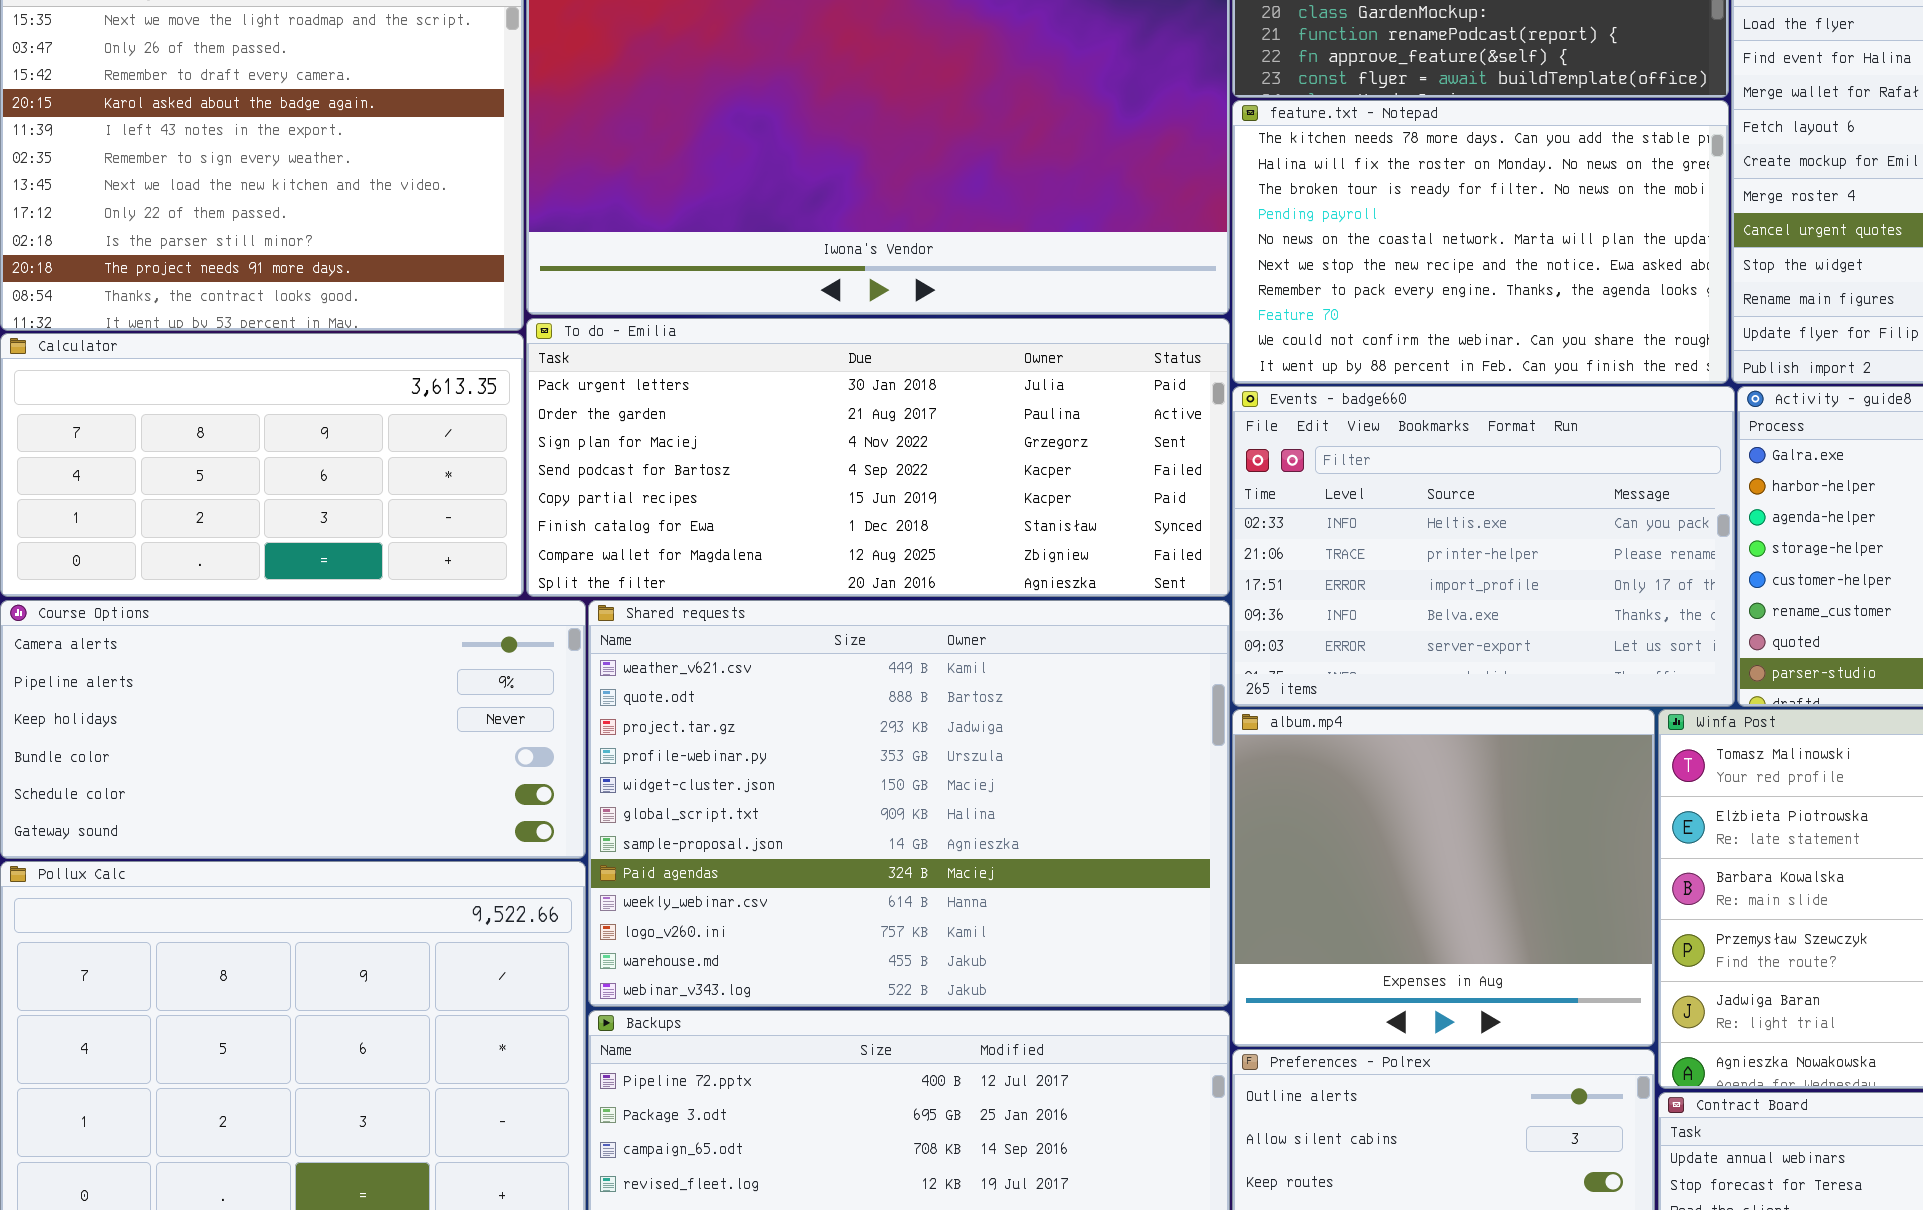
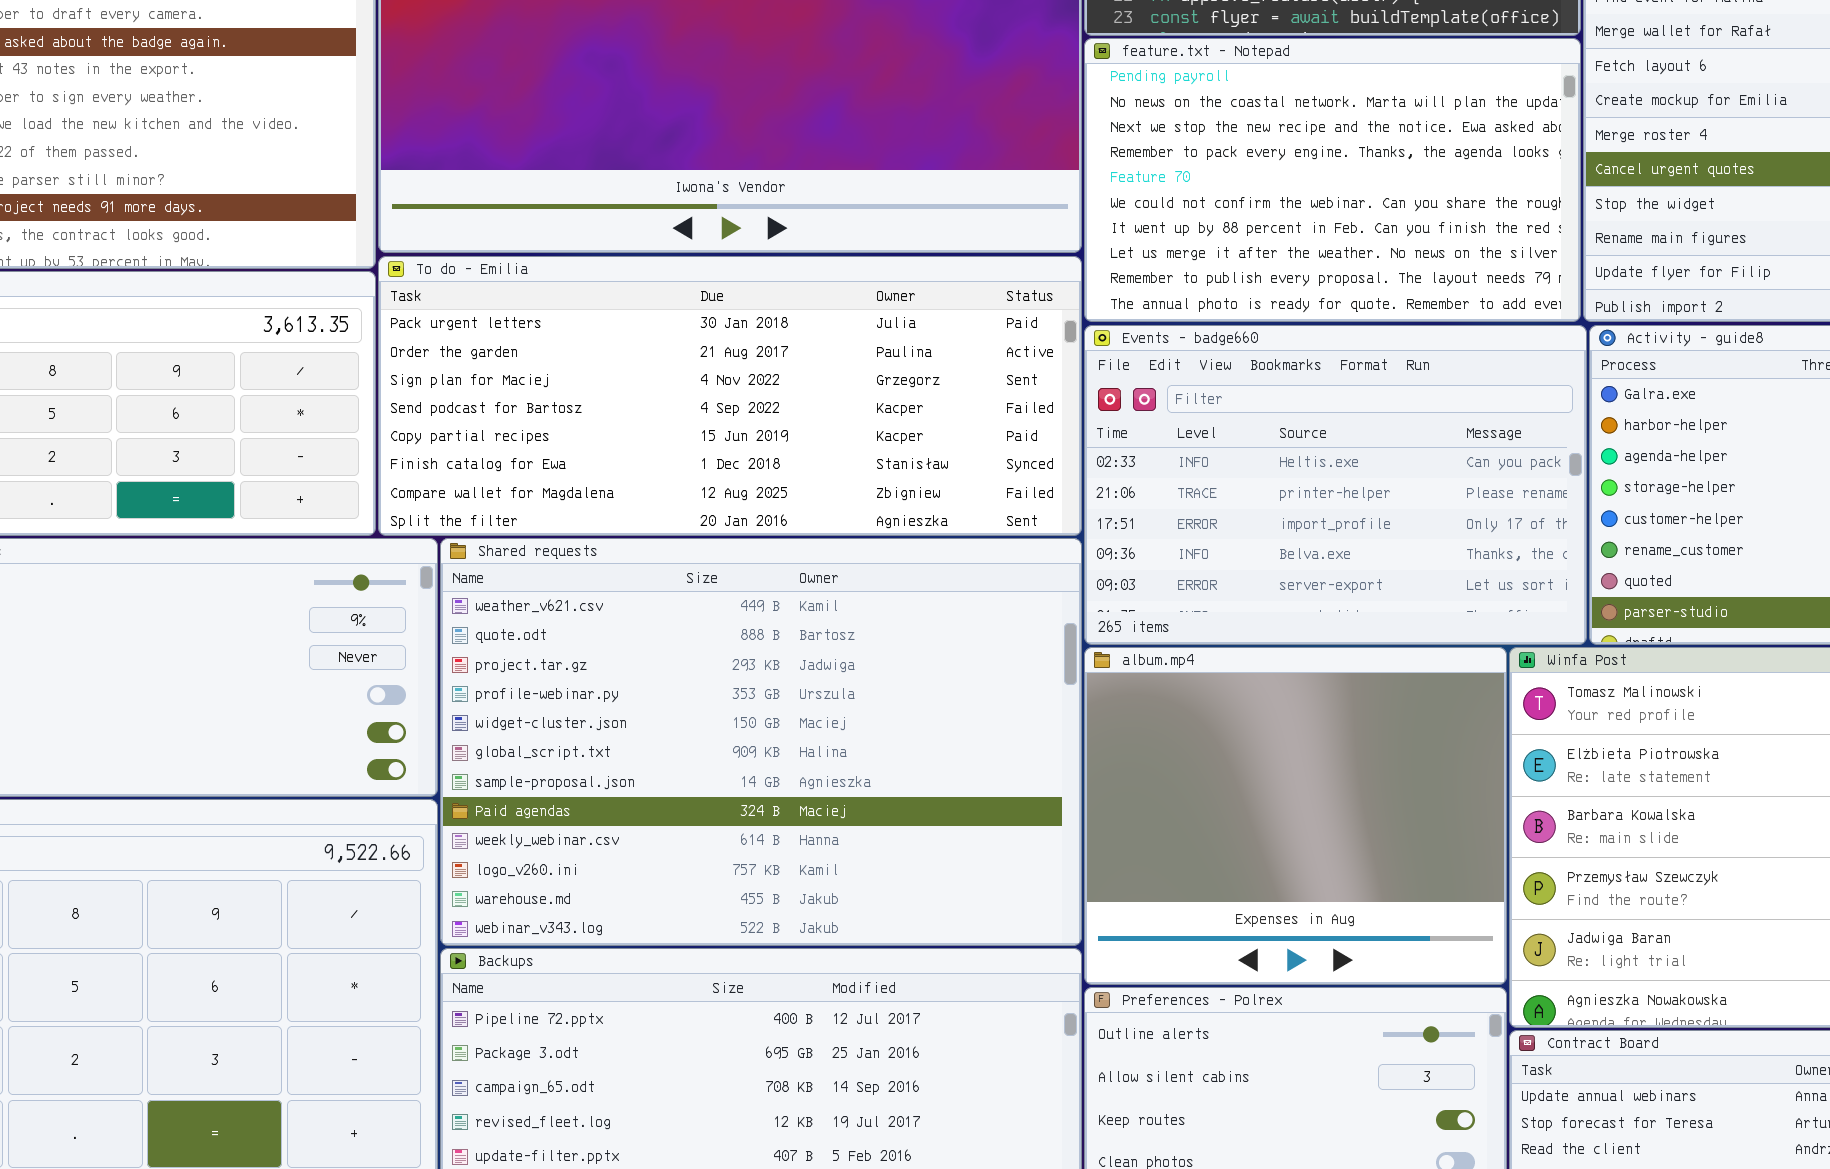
feature.txt - Notepad: [1232,100,1729,384] -> [1084,38,1581,322], scrolled down 3 rows

